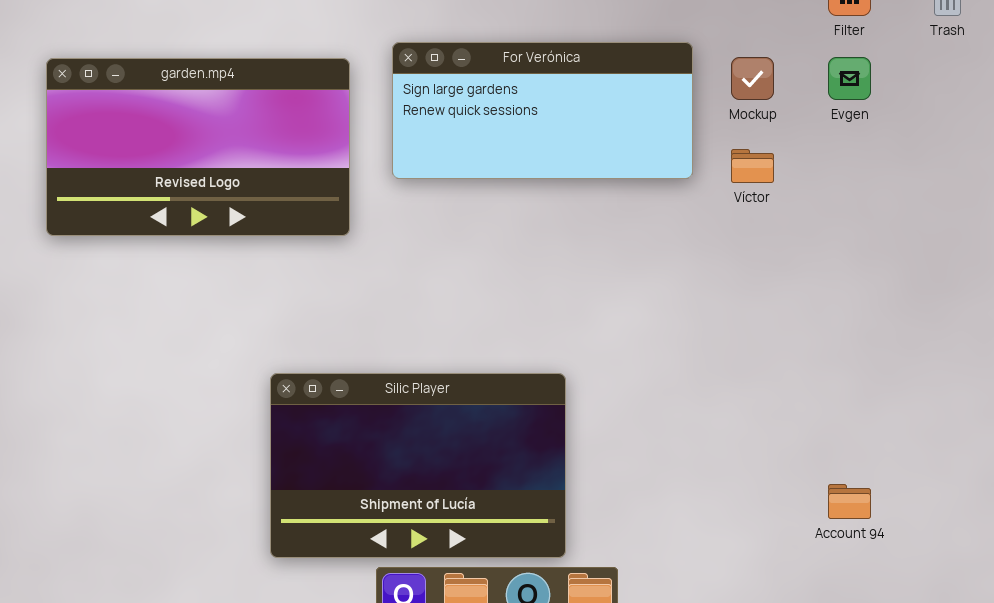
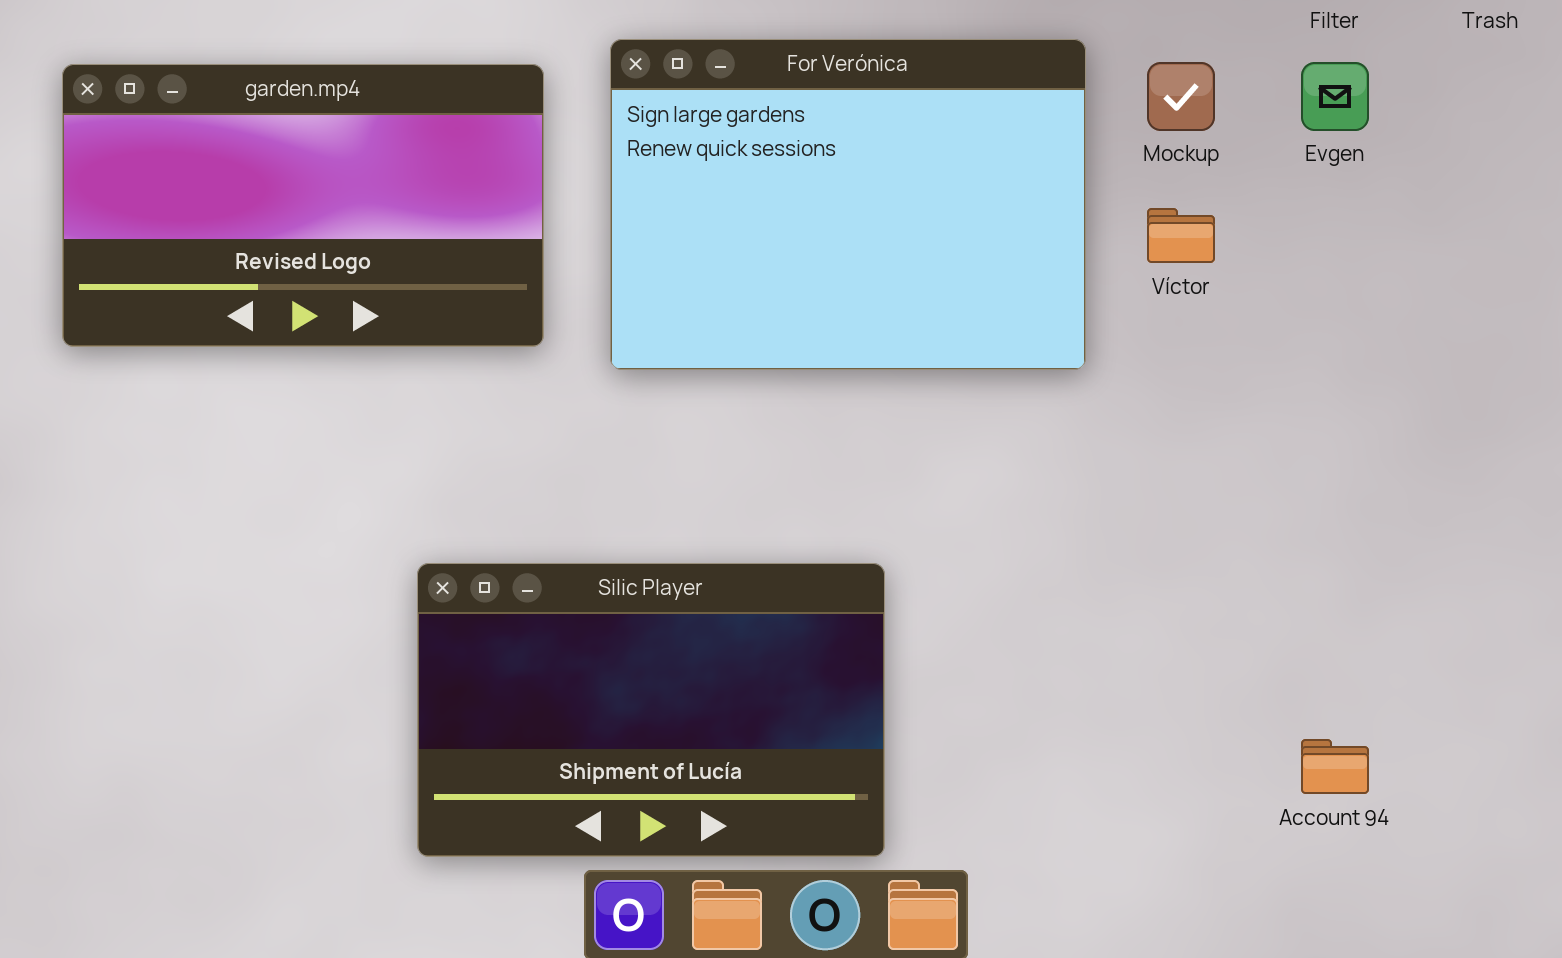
For Verónica: [392,42,693,179] -> [610,39,1086,370], resized

